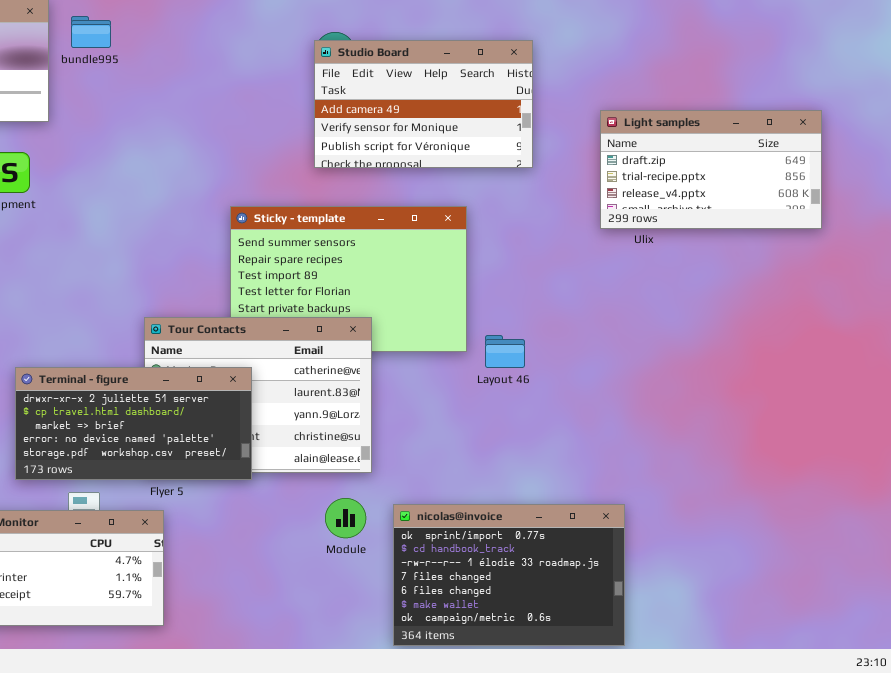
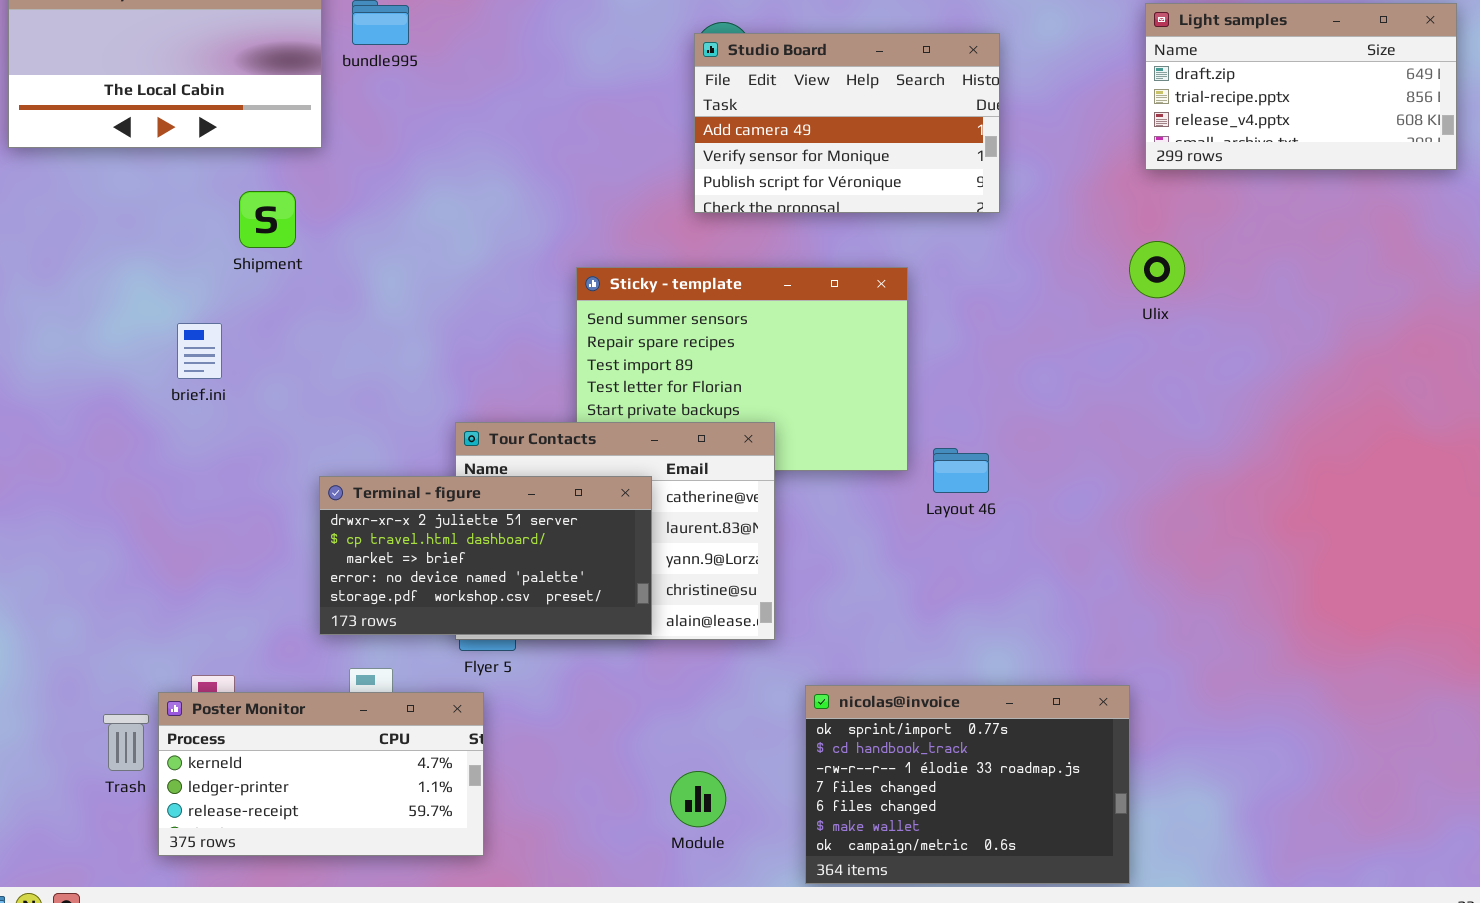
Light samples: [600,110,822,229] -> [1145,3,1457,170], moved
Terminal - figure: [15,367,252,480] -> [319,476,652,635], moved
Module: [325,498,366,538] -> [670,771,726,827], moved

